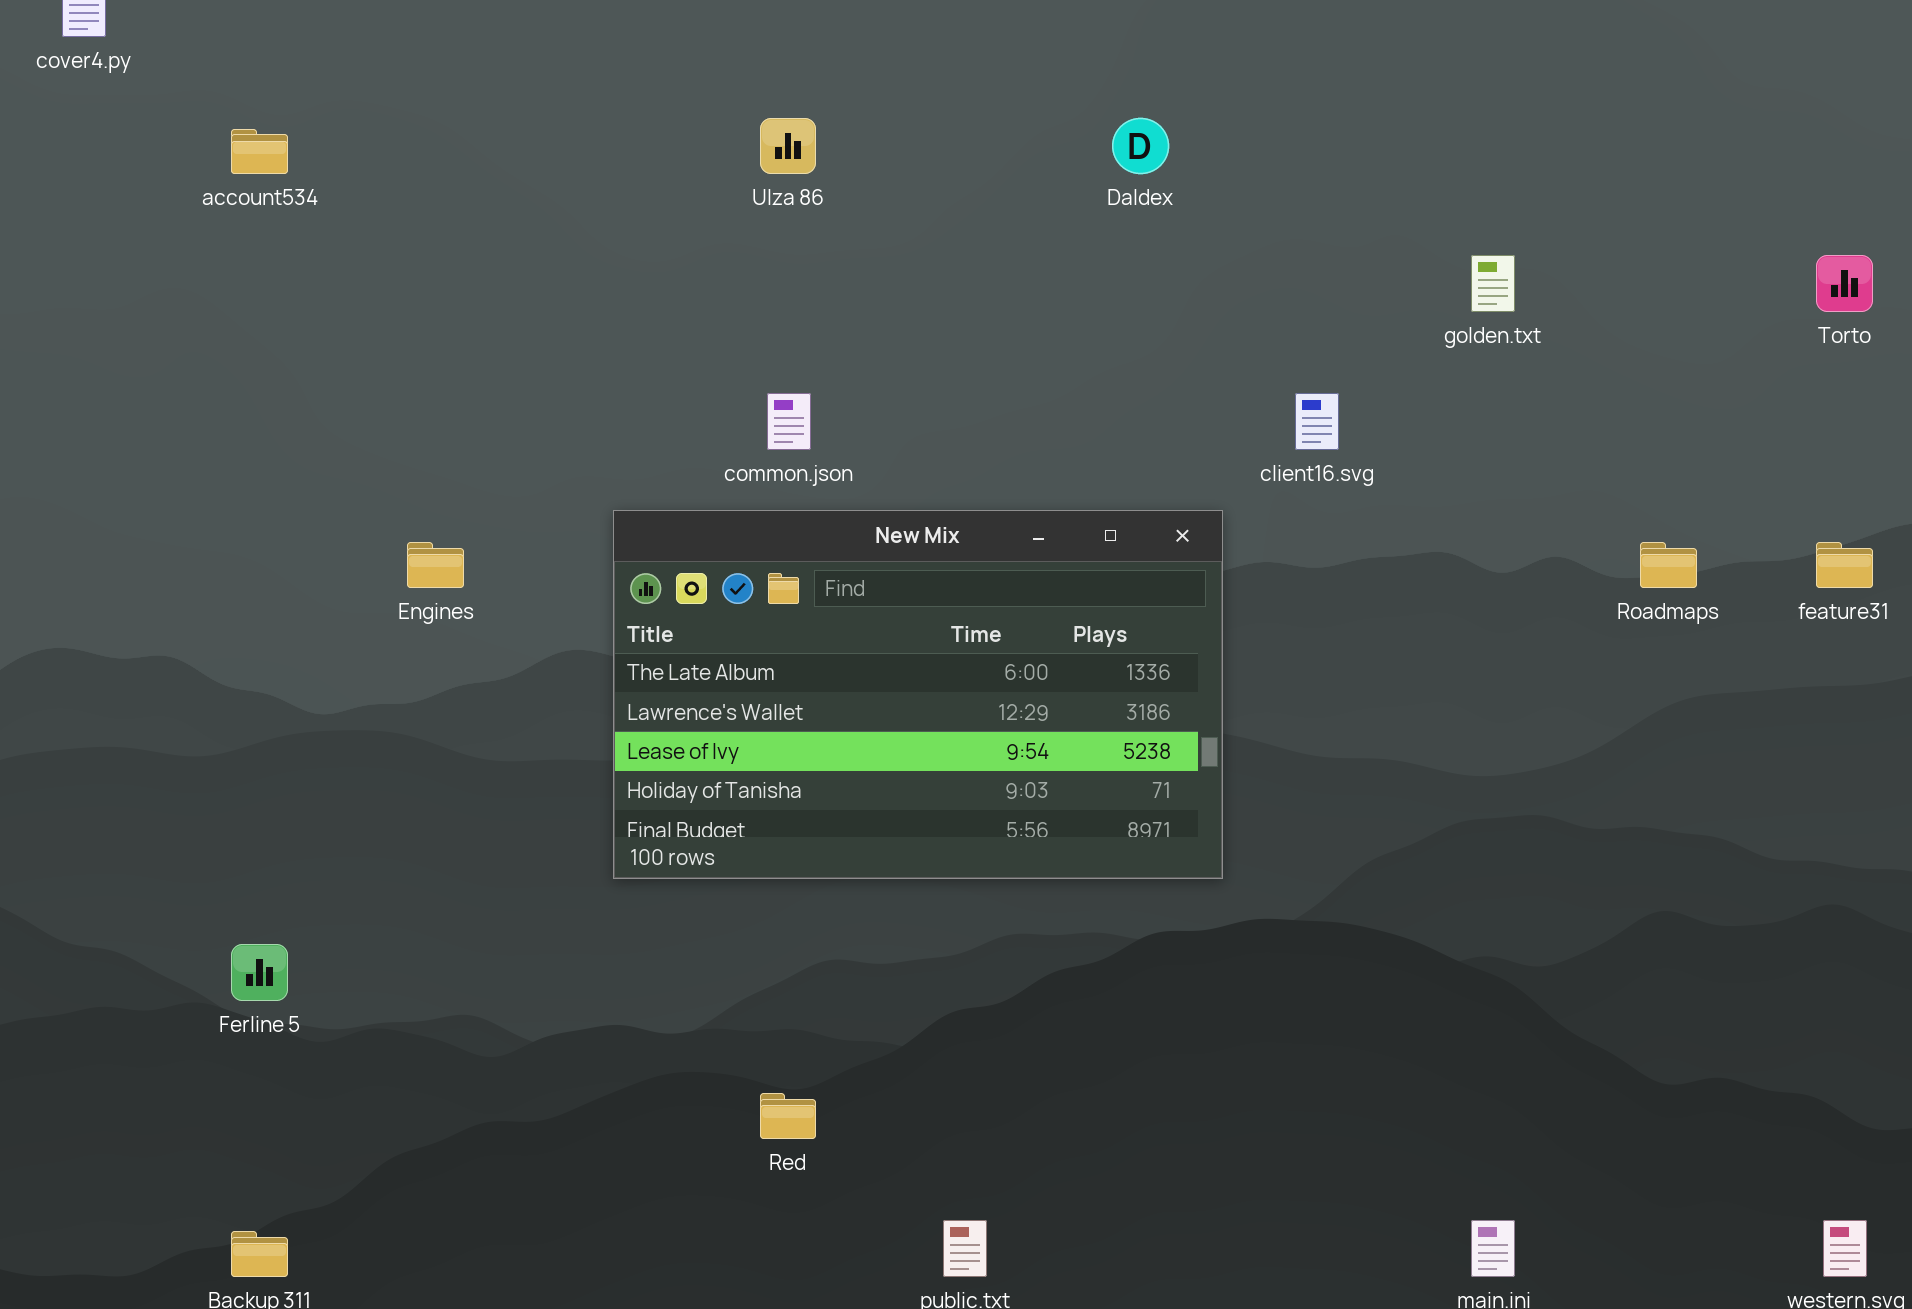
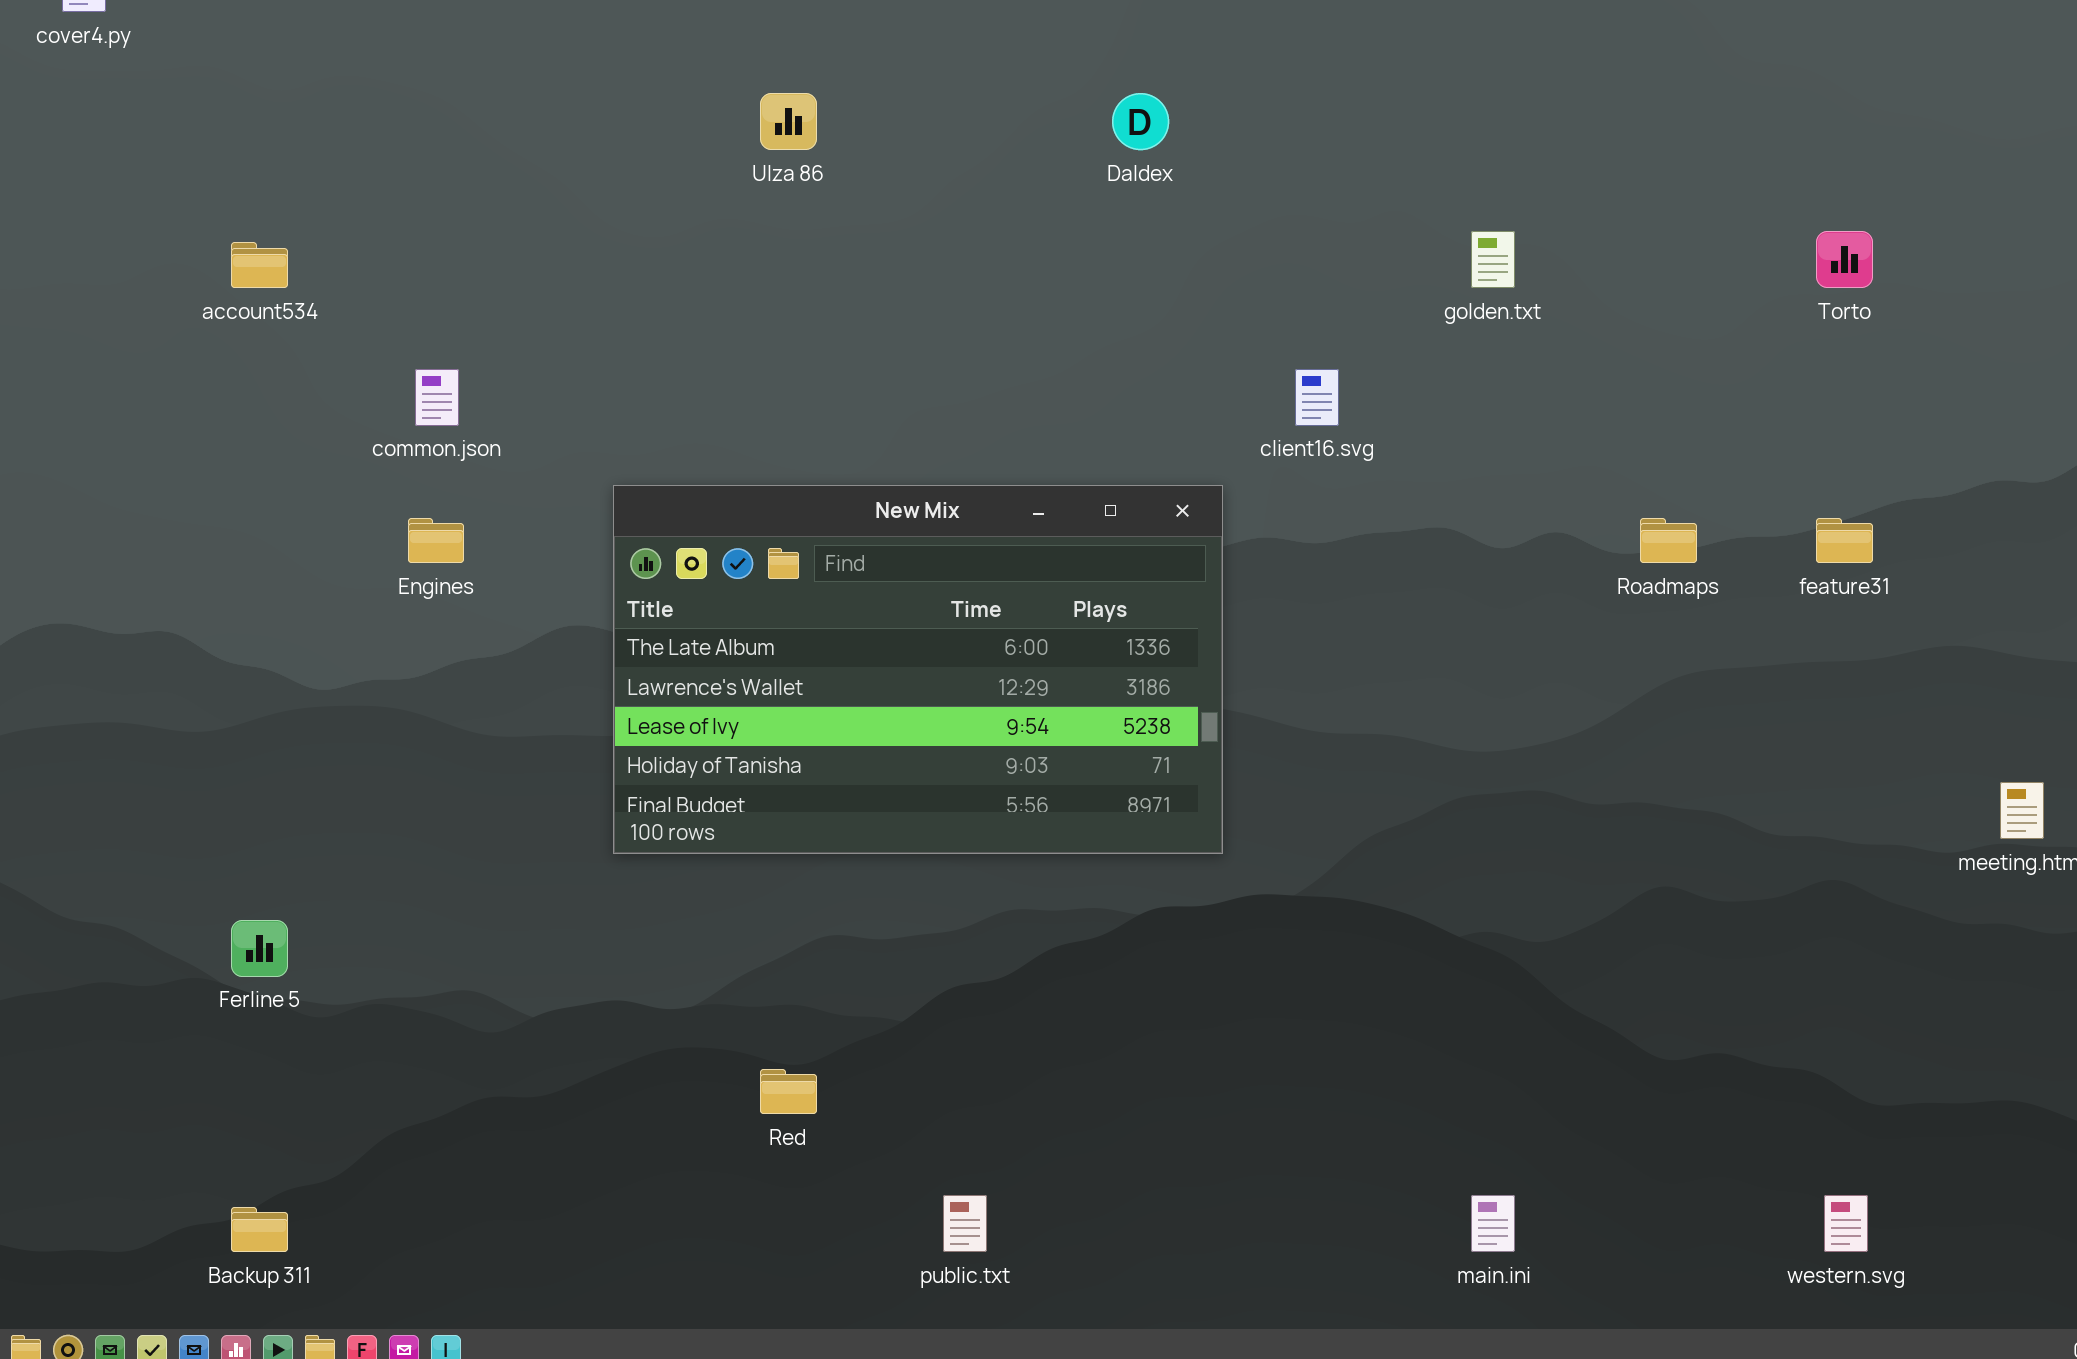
account534: [231,129,288,174] -> [231,242,288,288], moved
common.json: [767,393,811,450] -> [415,369,459,426], moved

